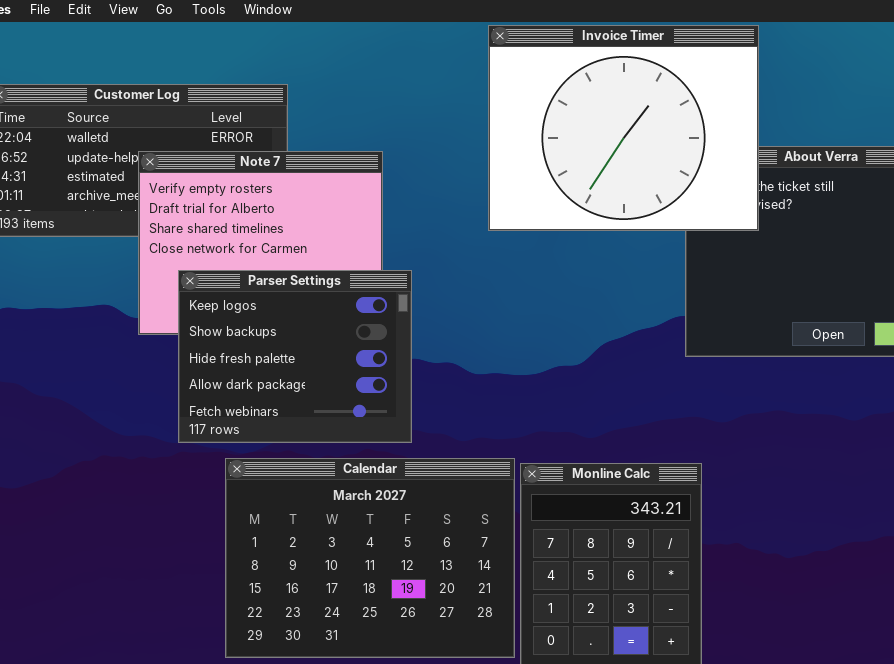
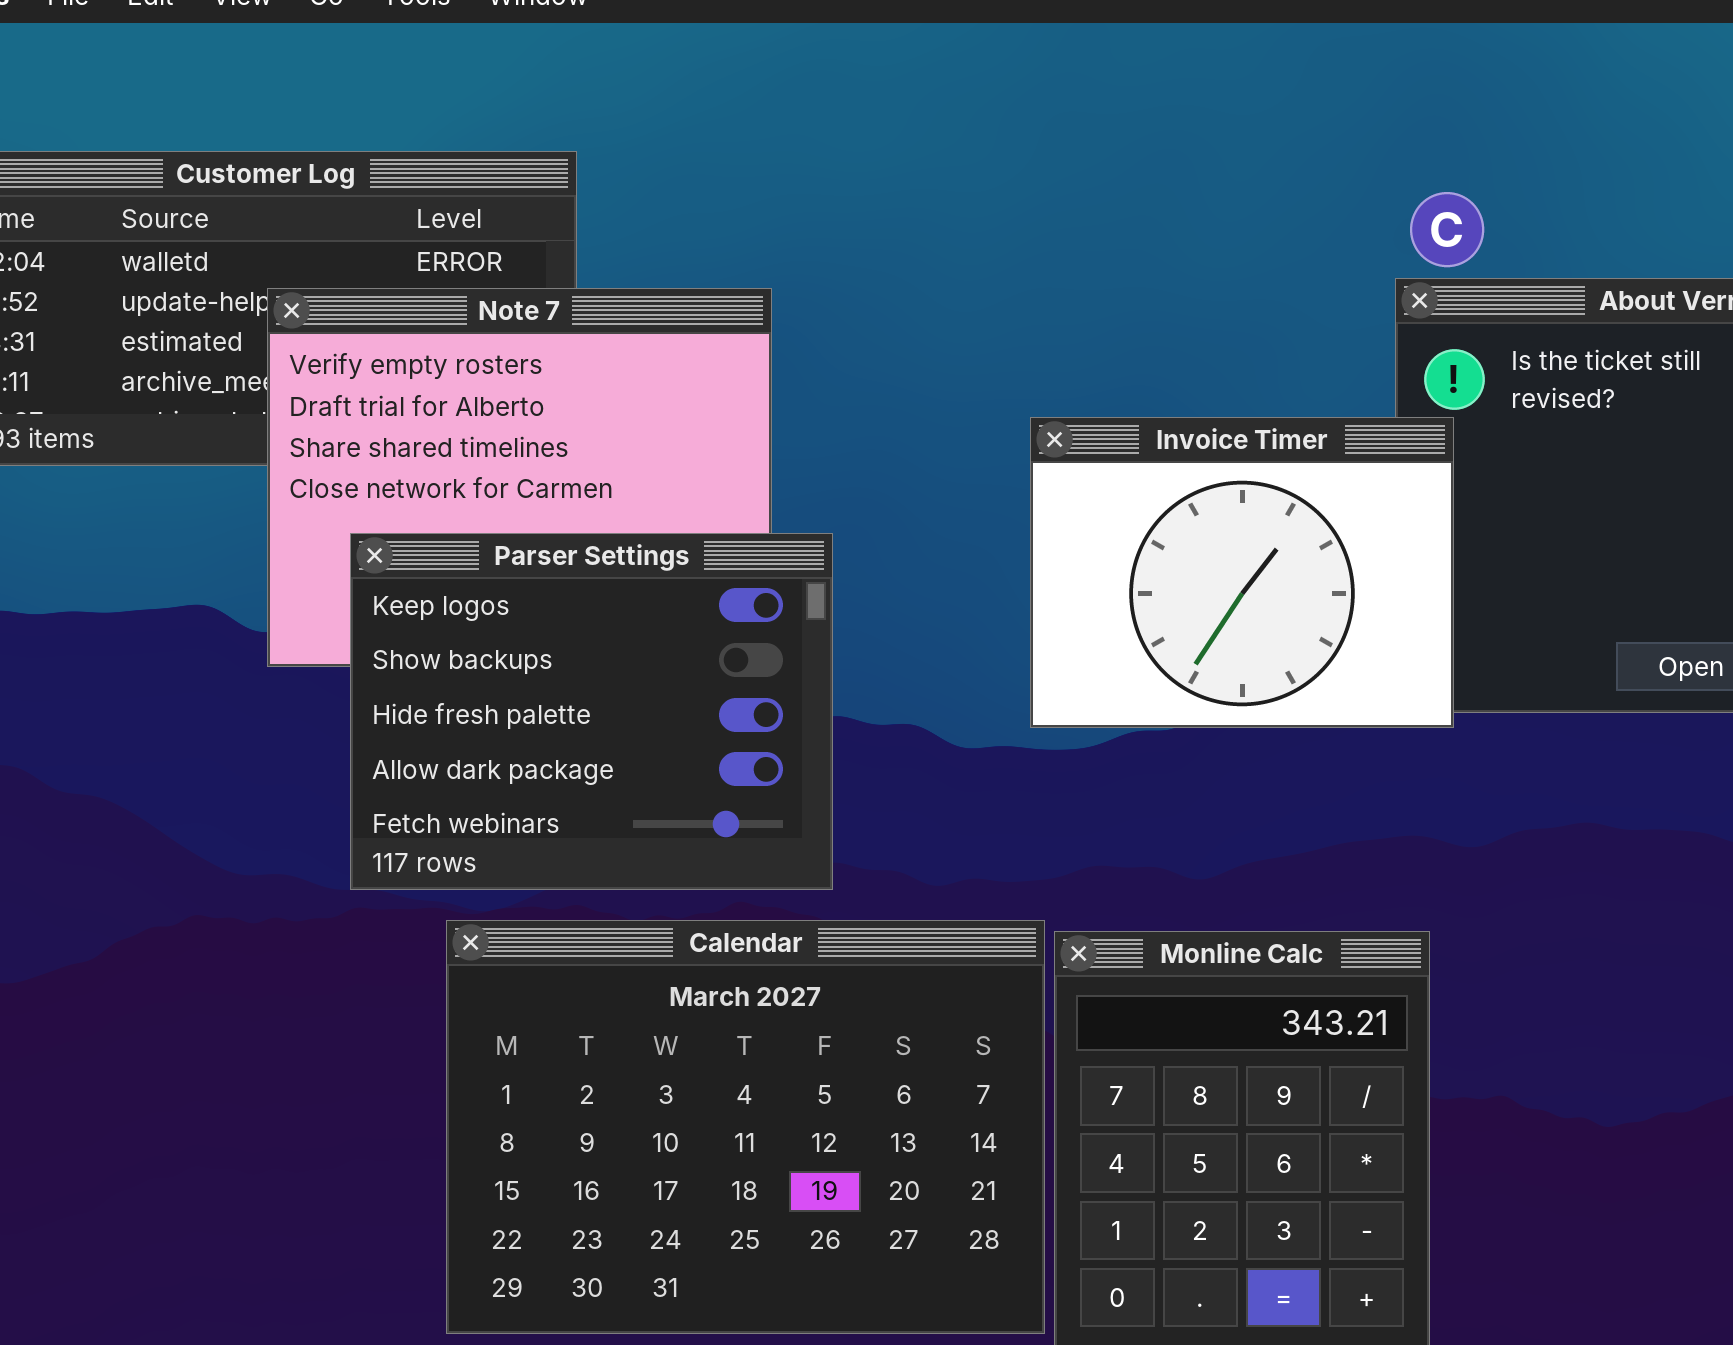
Invoice Timer: [488,25,759,231] -> [1030,417,1454,728], moved, resized

